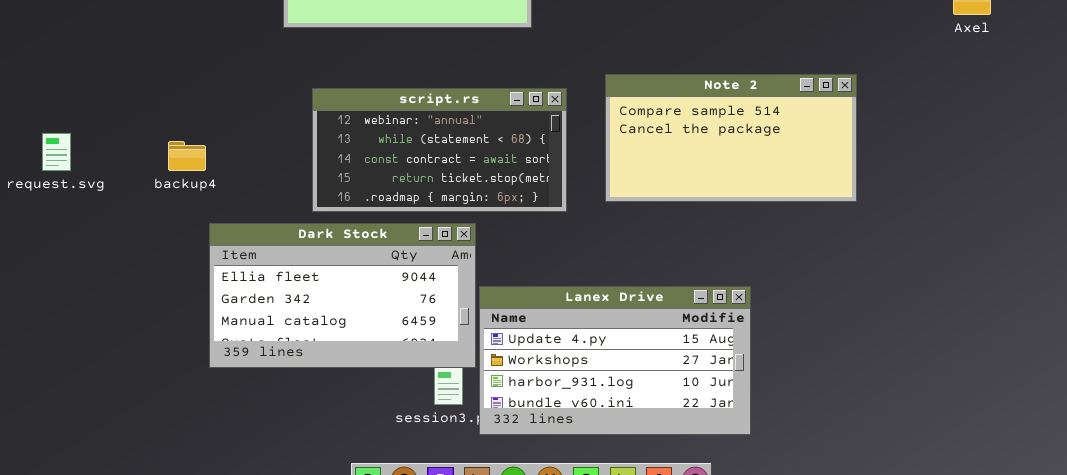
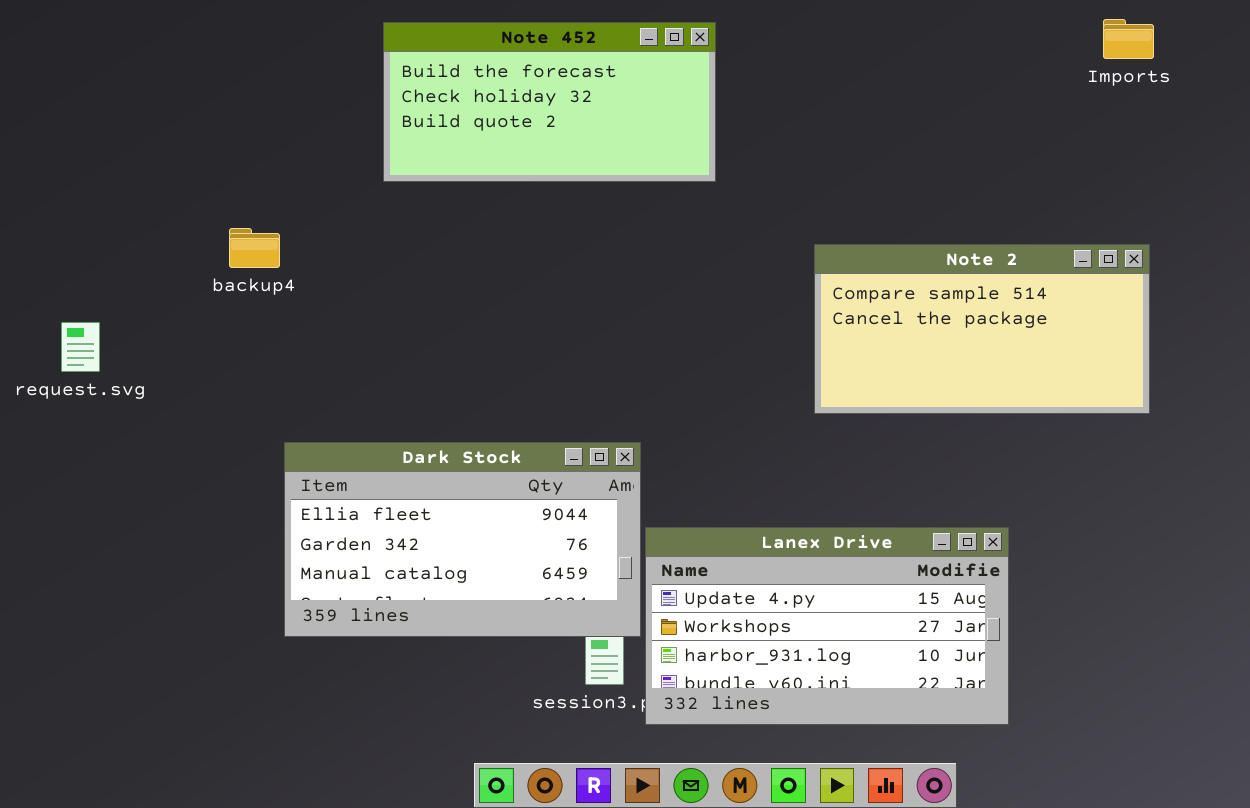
script.rs: [312,88,567,212] -> none, closed
backup4: [168,141,206,171] -> [229,228,280,268], moved

